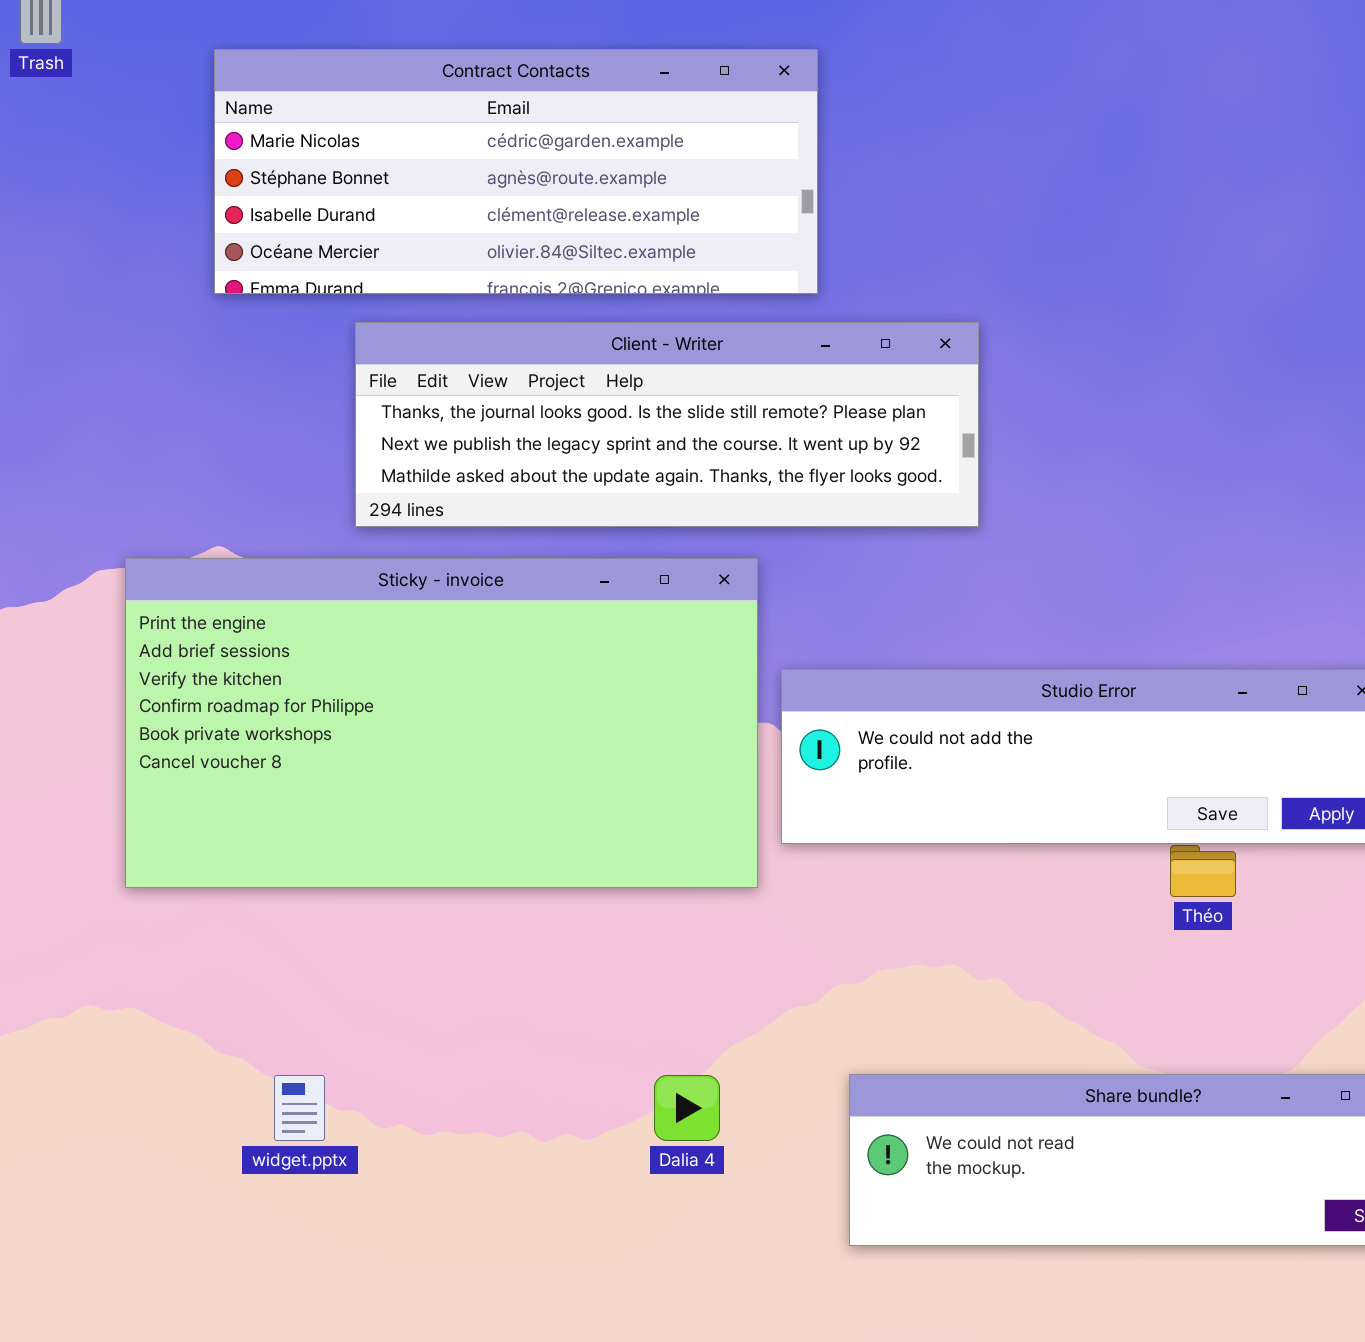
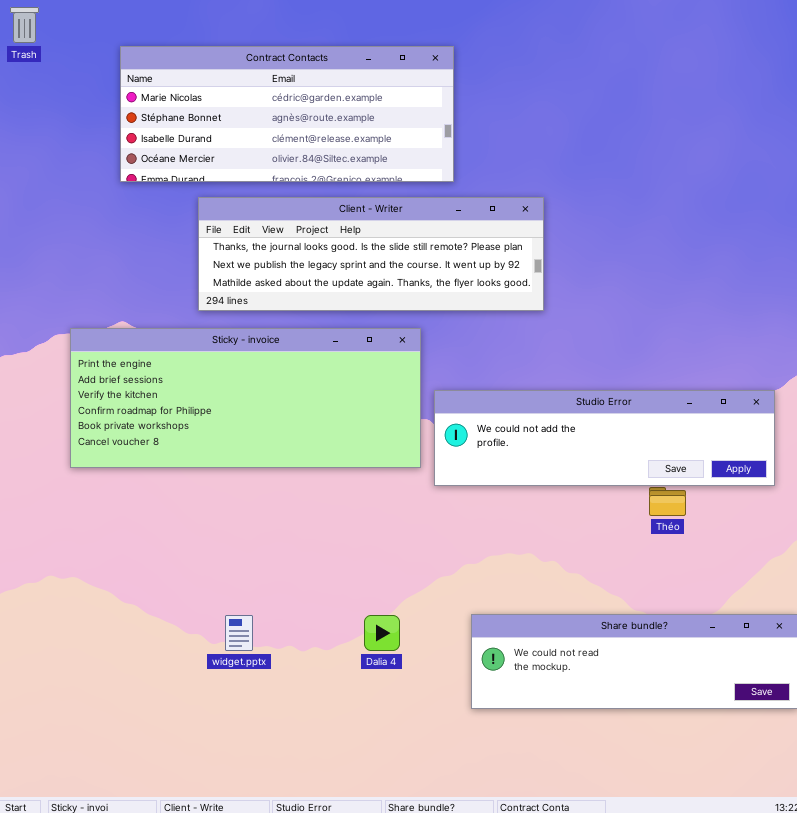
Sticky - invoice: [125,558,758,888] -> [70,328,421,468], resized
widget.pptx: [274,1075,325,1141] -> [225,615,253,651], moved

